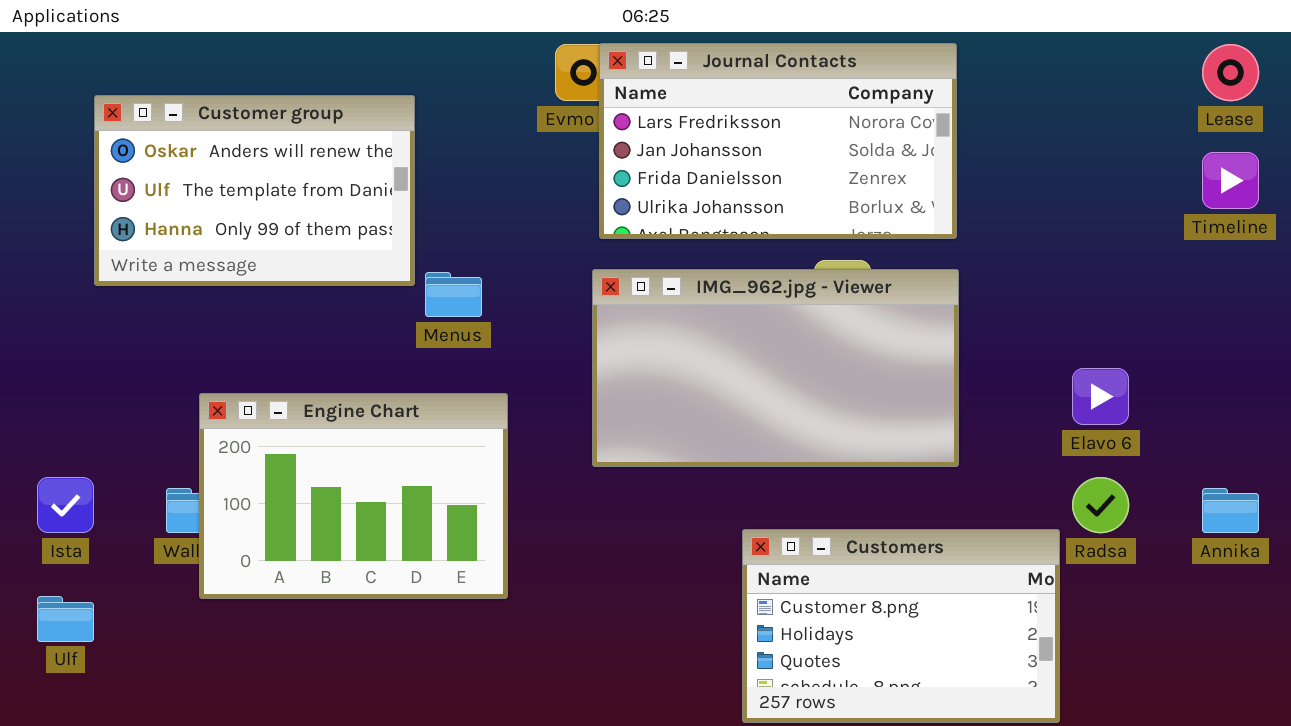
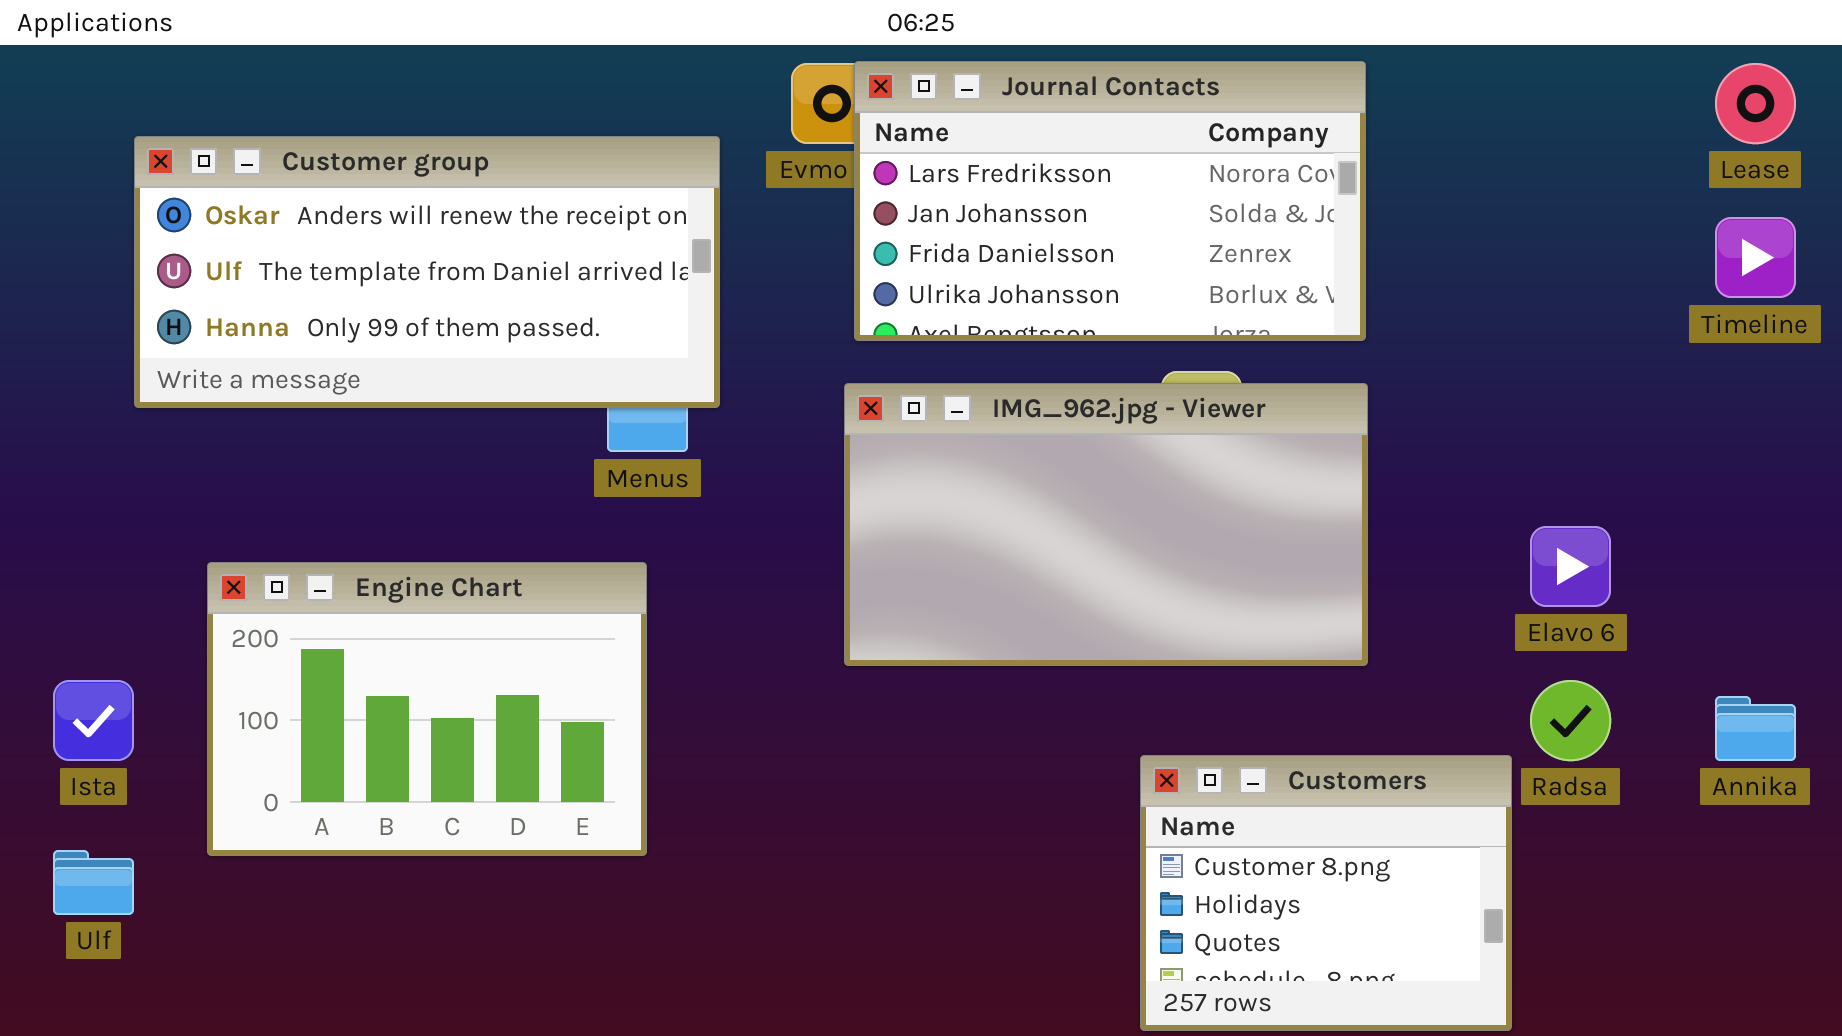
Customer group: [94,95,415,286] -> [134,136,720,408], resized
Engine Chart: [199,393,508,599] -> [207,562,647,856], moved
Customers: [742,529,1060,723] -> [1140,755,1512,1031], resized

